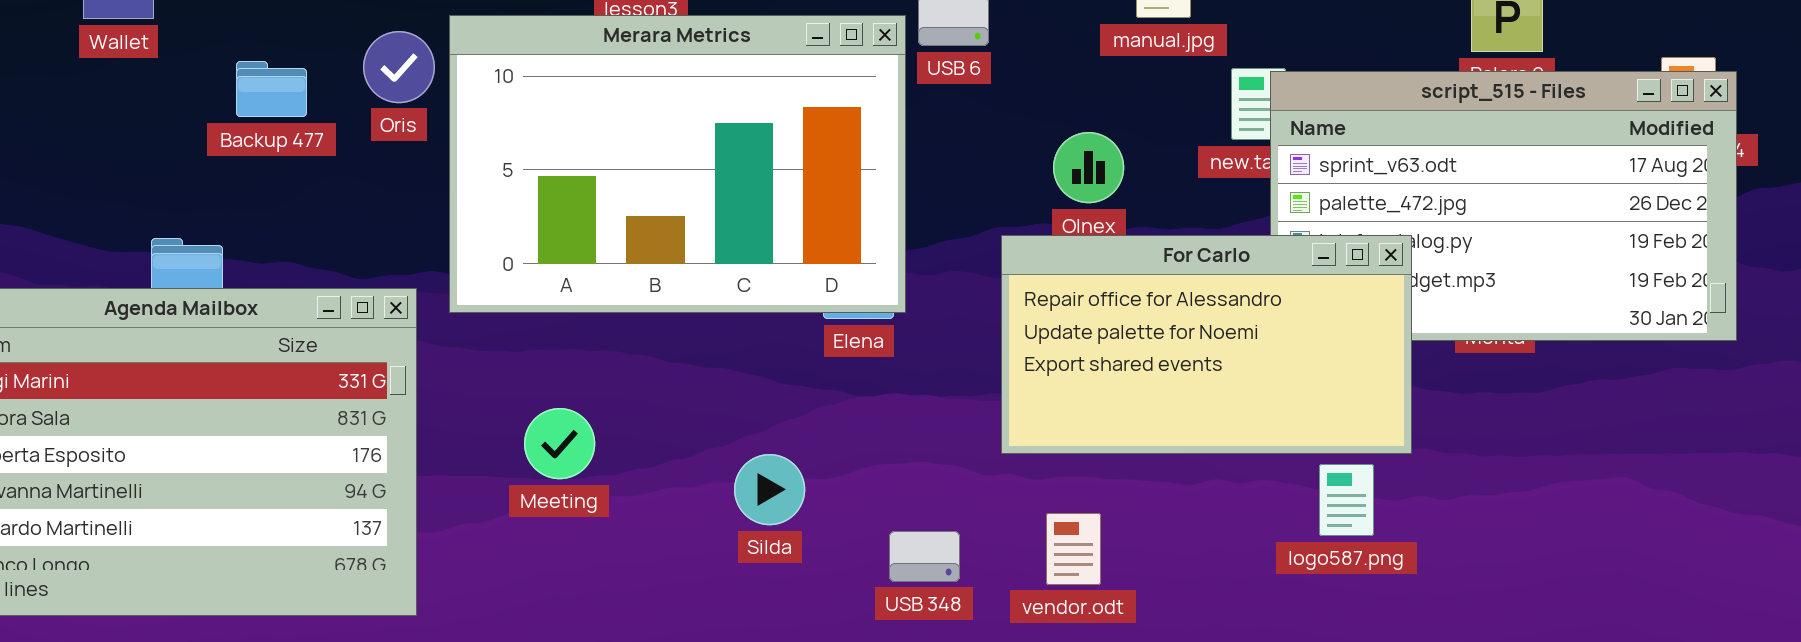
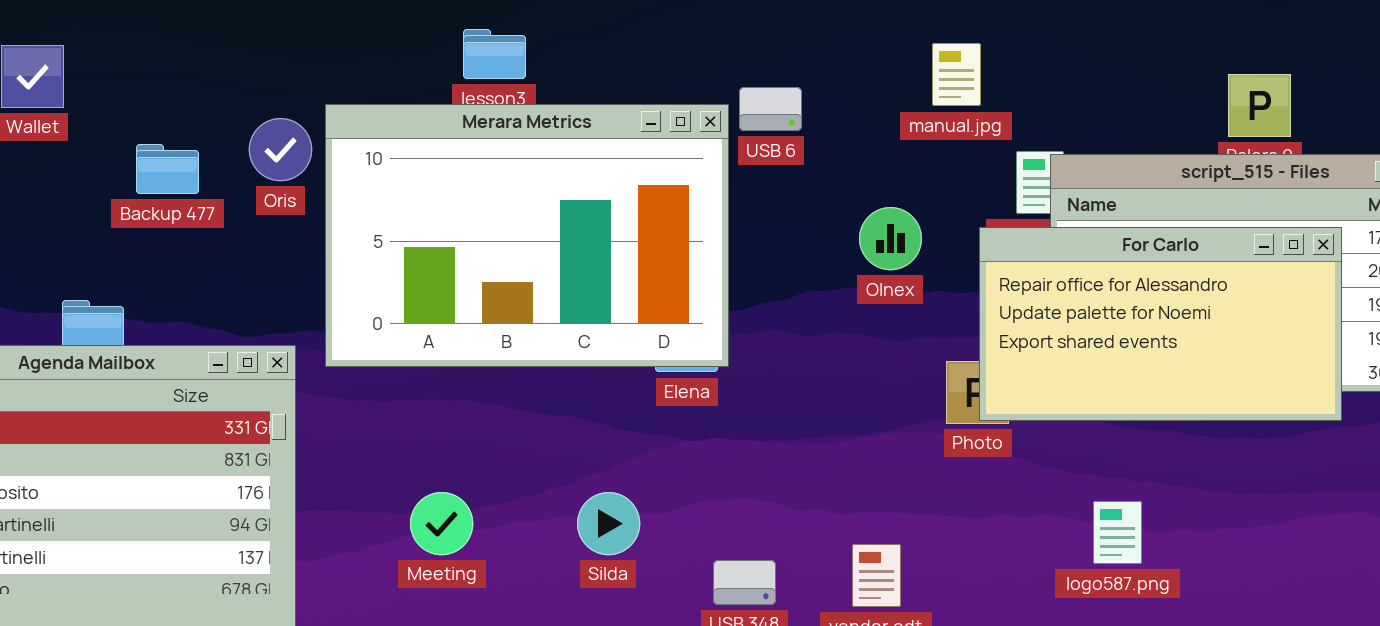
For Carlo: [1001,235,1412,454] -> [979,227,1342,421], moved
Meeting: [524,408,595,479] -> [410,492,473,555], moved

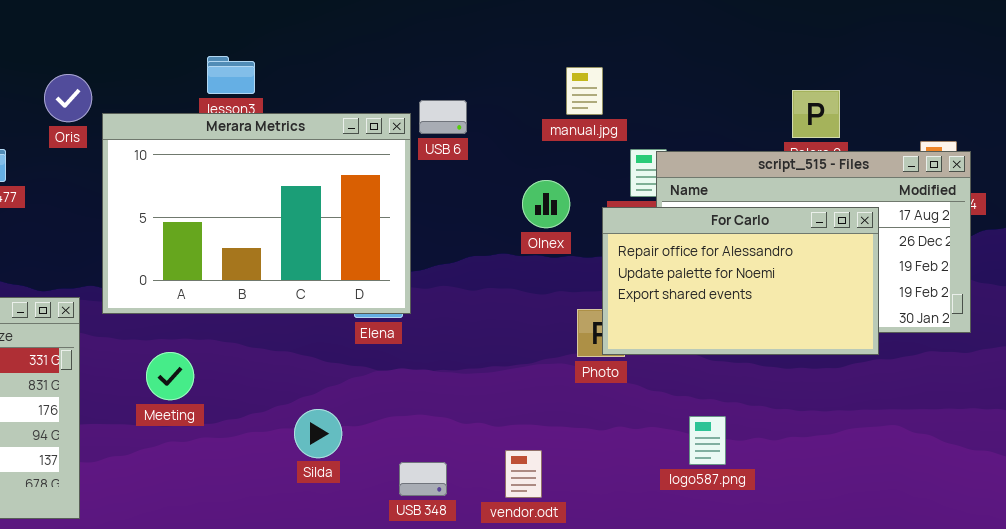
Oris: [249,118,312,181] -> [44,74,92,122], moved
Olnex: [859,207,922,270] -> [522,180,570,228], moved
Meeting: [410,492,473,555] -> [146,352,194,400], moved

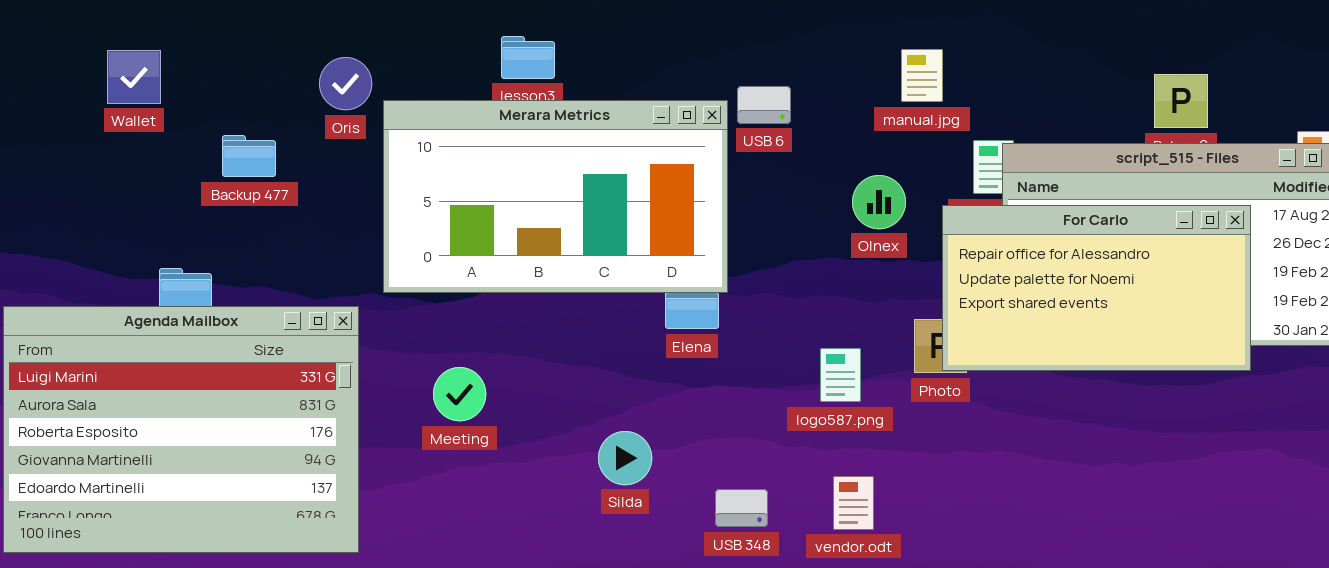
Merara Metrics: [102,113,411,314] -> [383,100,728,293], resized
logo587.png: [689,416,726,465] -> [820,348,861,402], moved

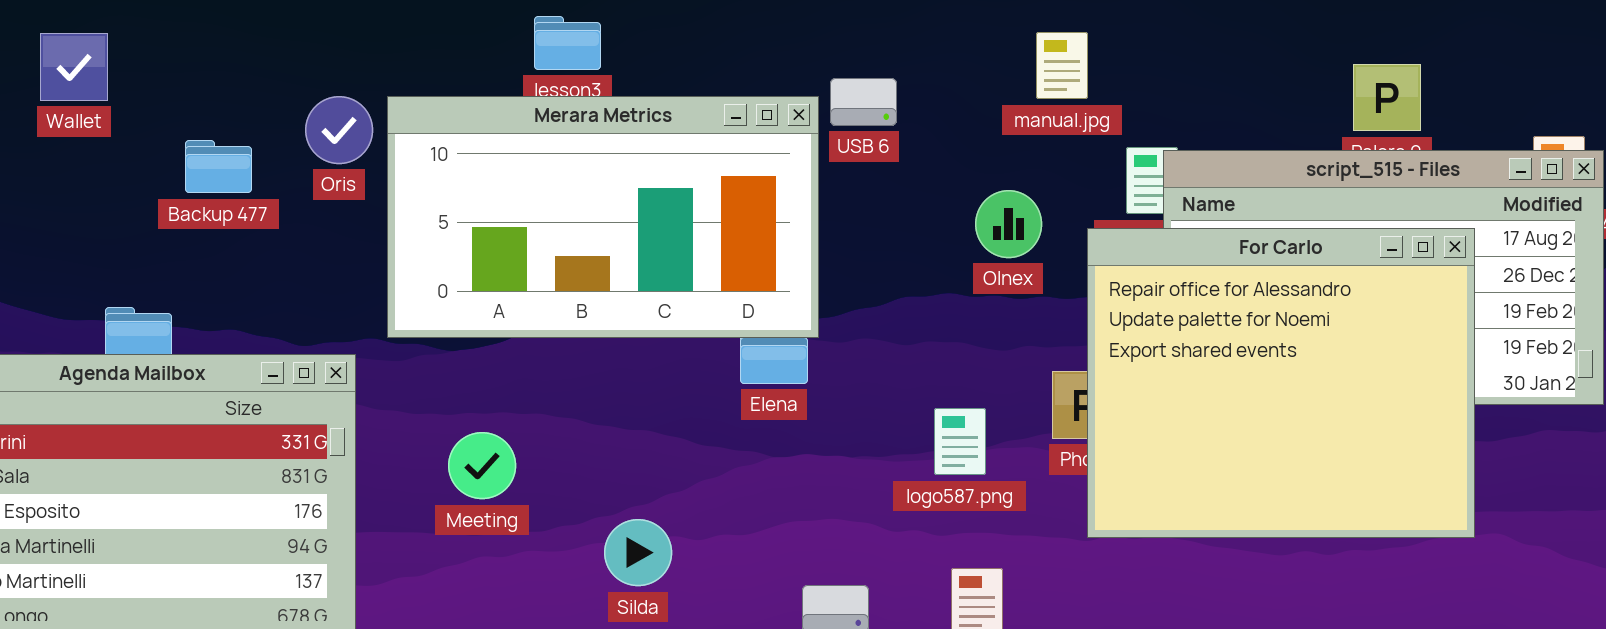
Oris: [319,57,372,110] -> [305,96,373,164], moved
For Carlo: [942,205,1251,371] -> [1087,228,1475,538], resized
Silda: [598,431,652,485] -> [604,519,672,586], moved

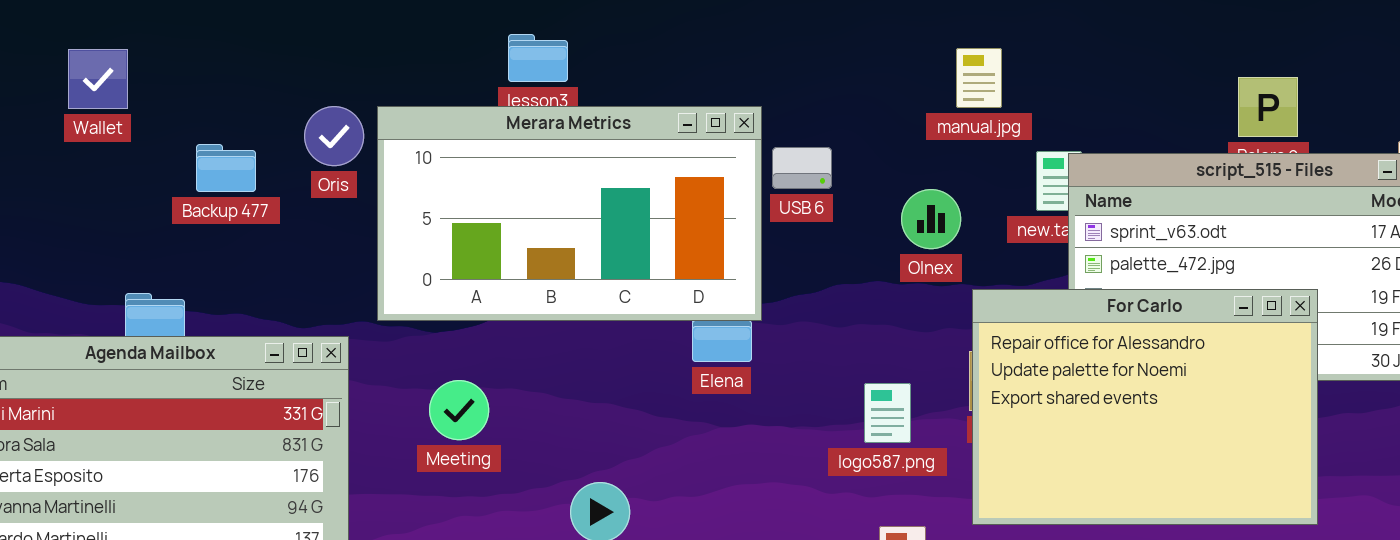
USB 6: [830,78,897,126] -> [772,147,832,189], moved
For Carlo: [1087,228,1475,538] -> [972,289,1318,525], moved, resized
Meeting: [448,432,516,499] -> [429,380,489,440], moved

